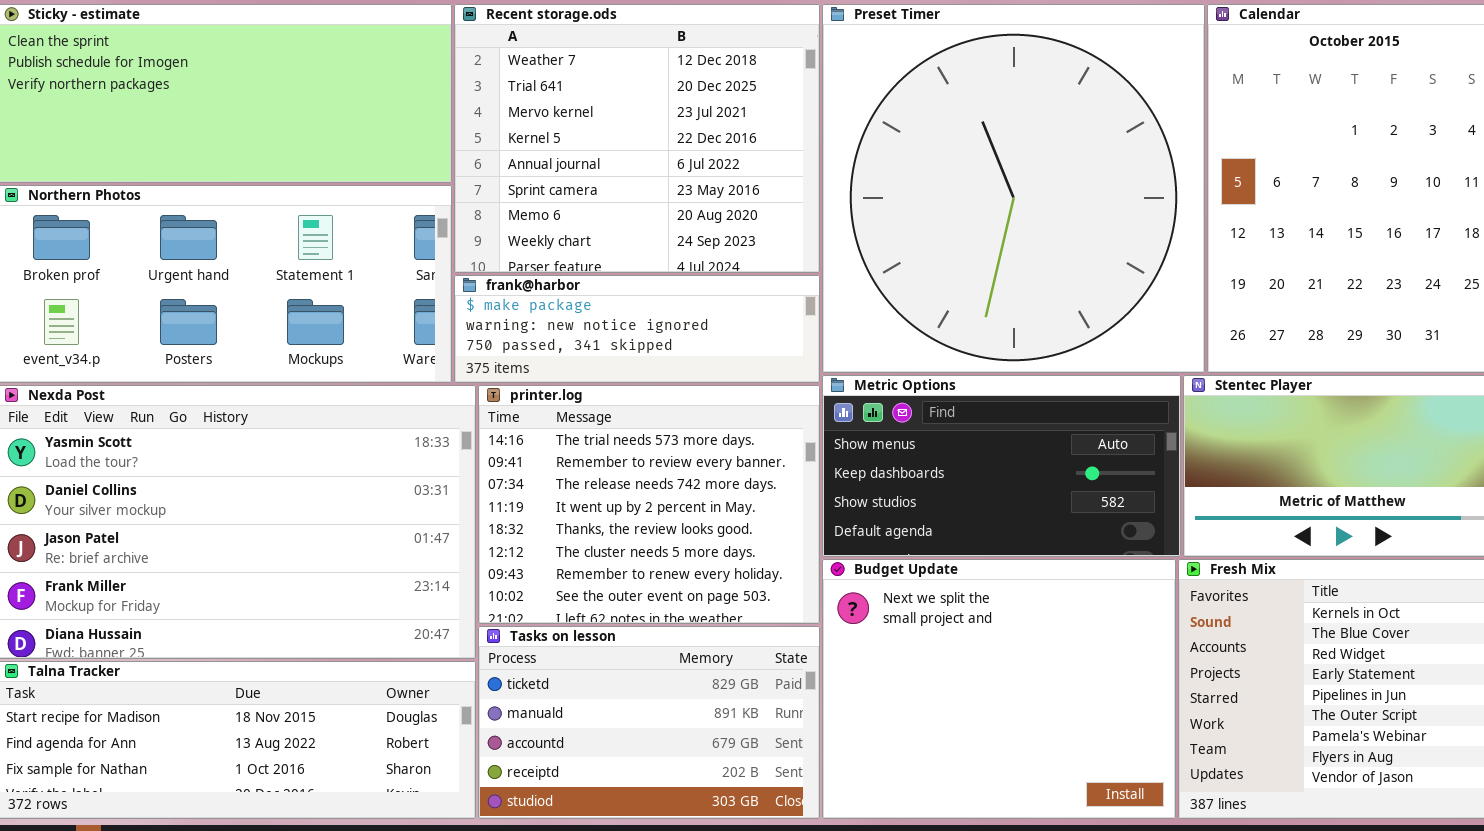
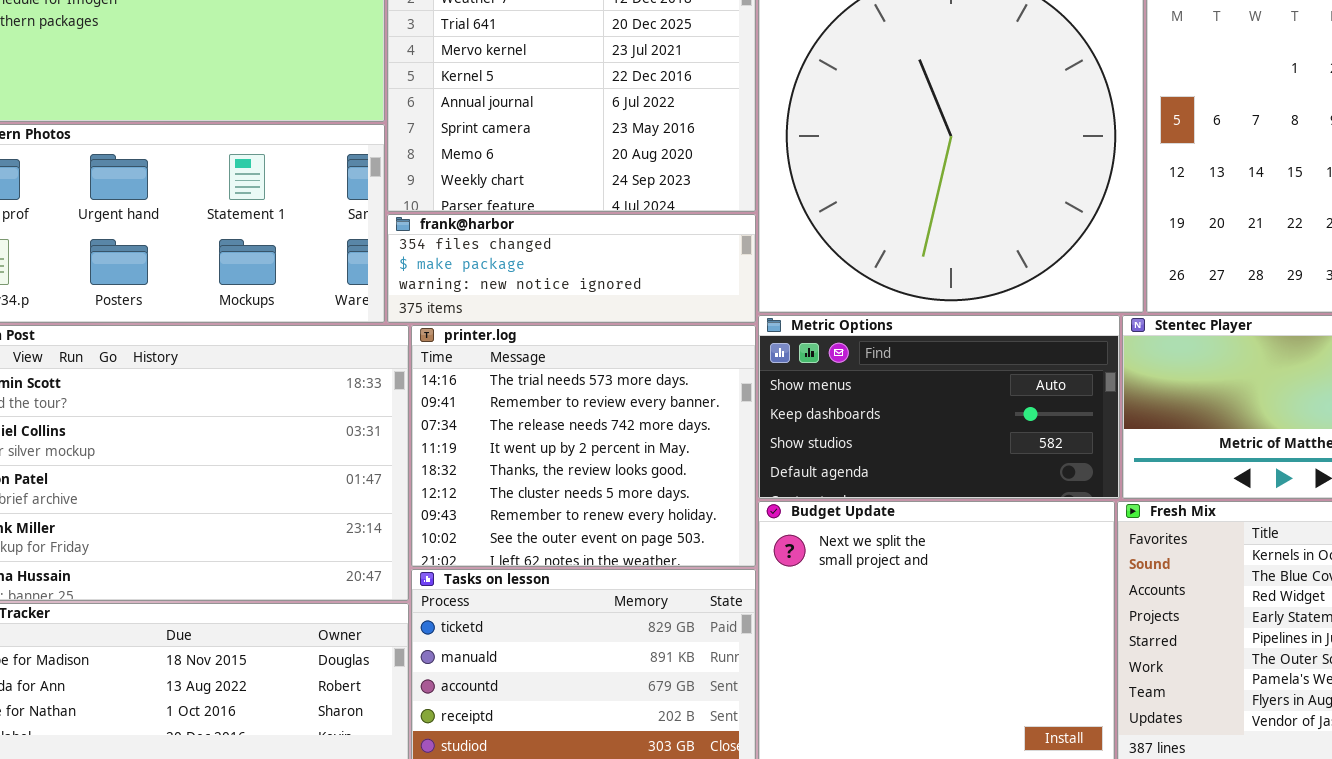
frank@harbor: [454,275,820,383] -> [387,214,756,323], scrolled up 1 row

